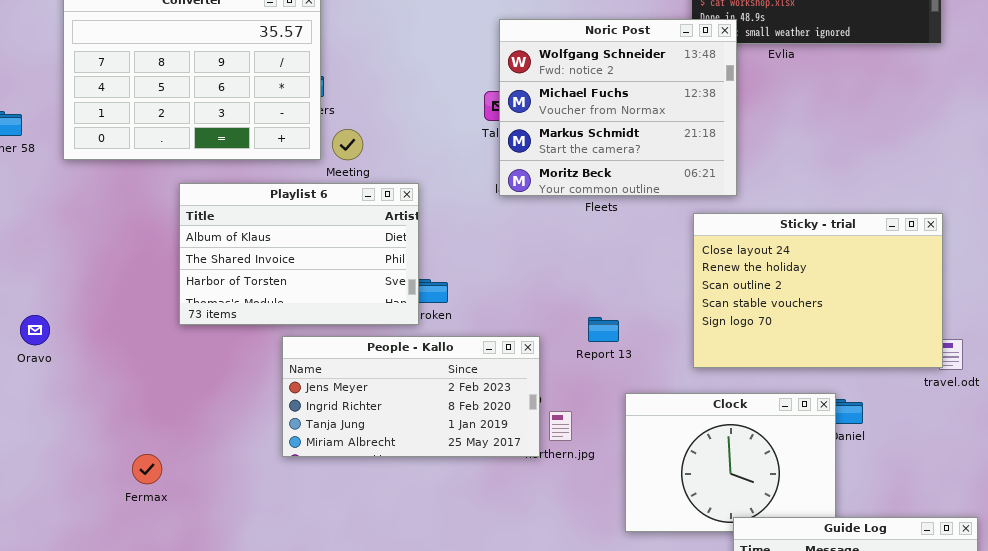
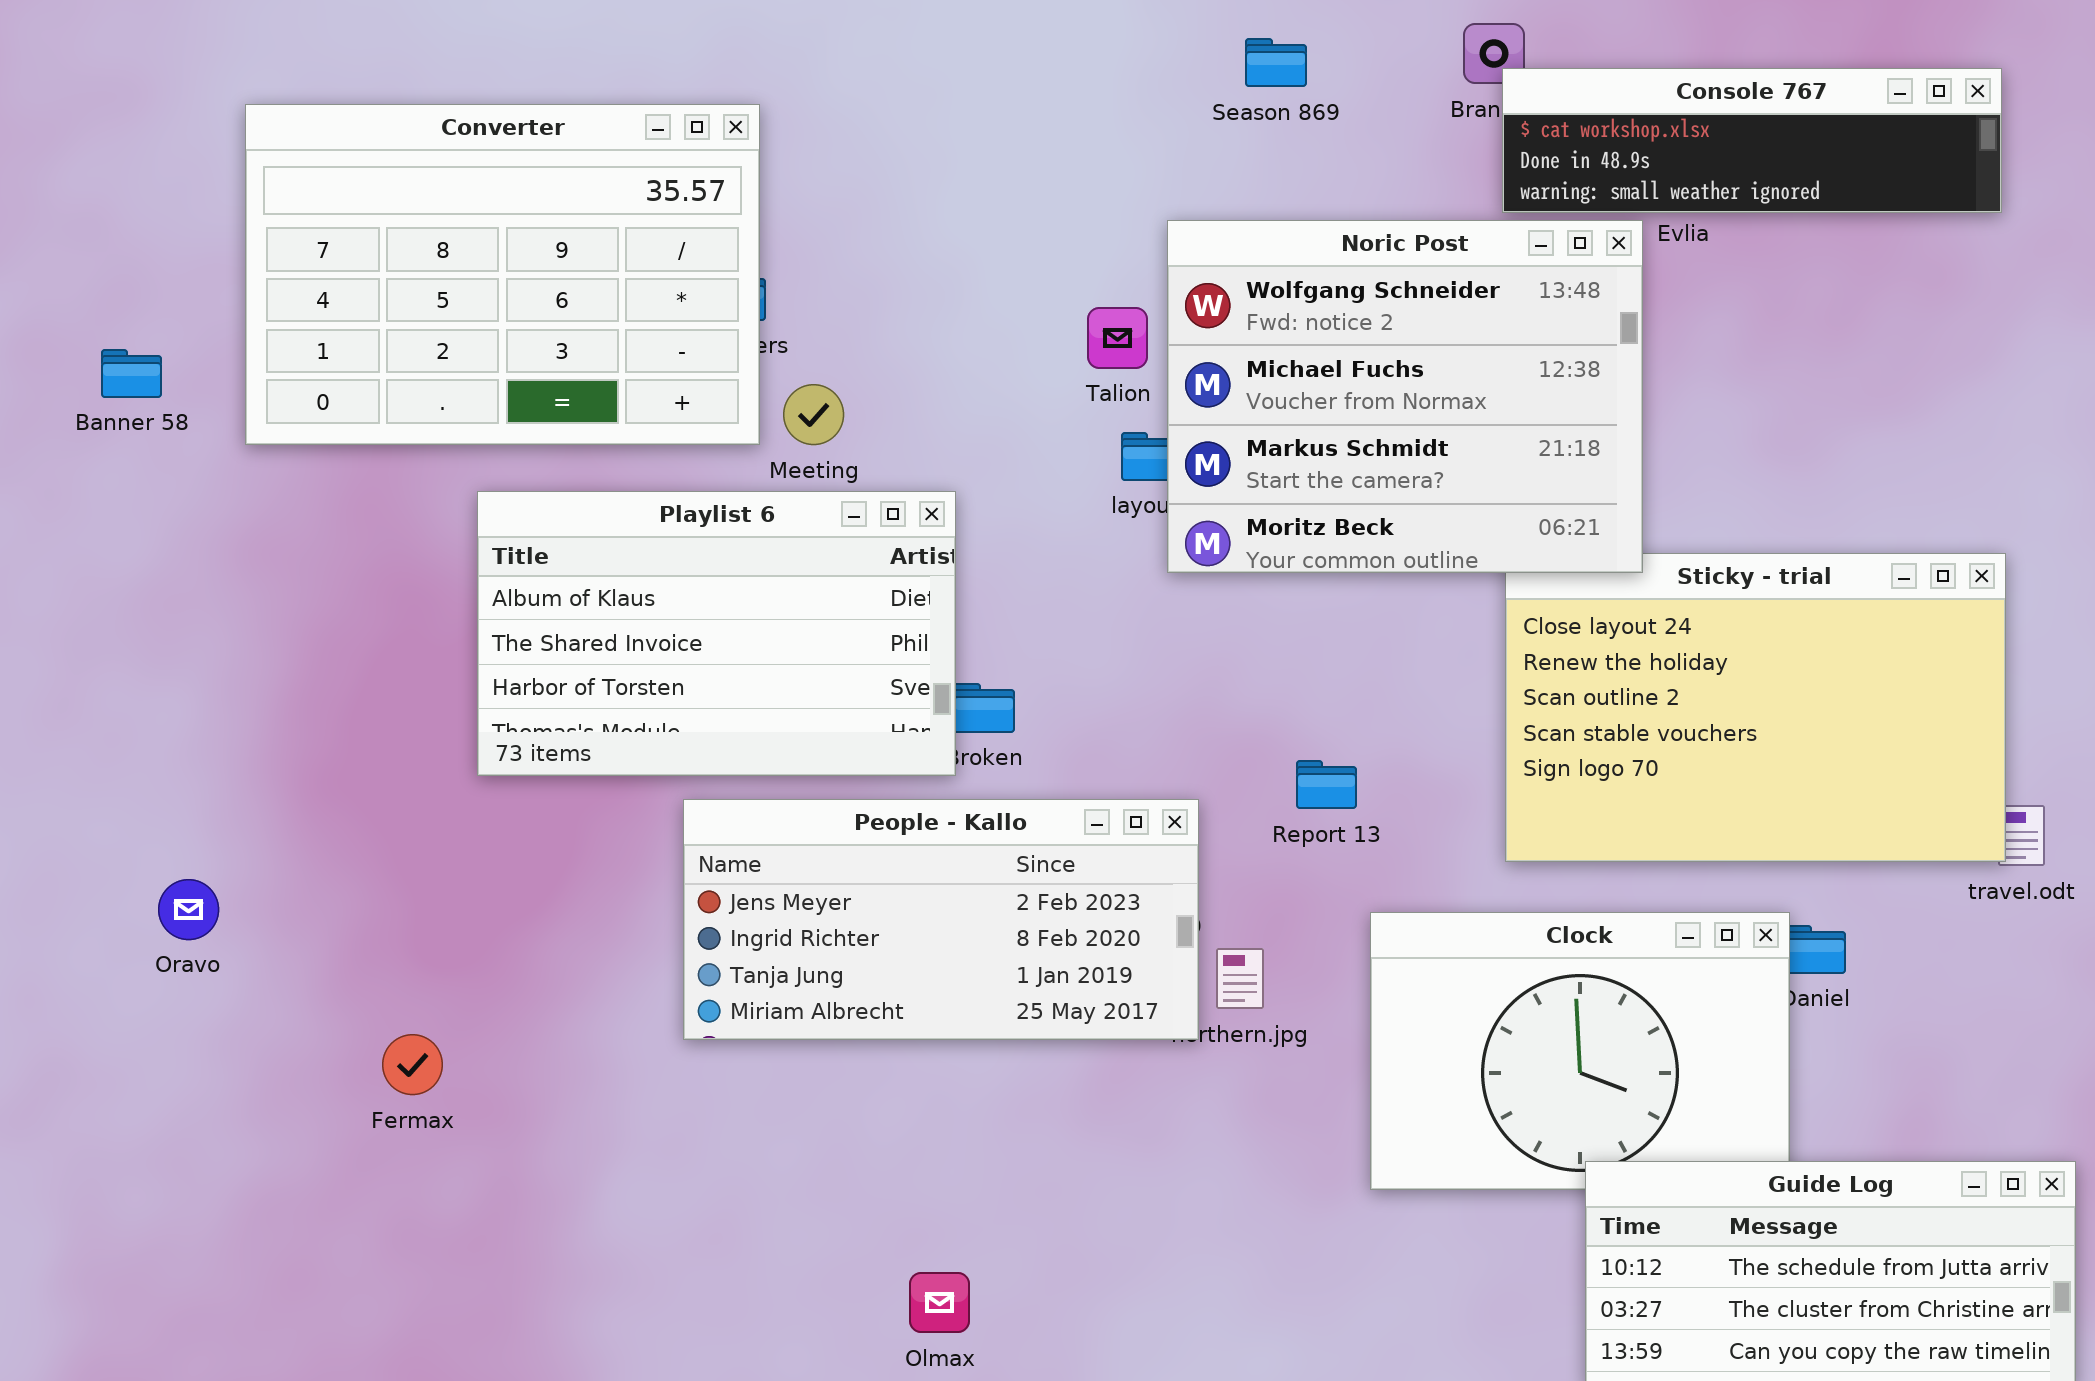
Noric Post: [499,19,737,196] -> [1167,220,1643,573], moved
Oravo: [20,315,50,345] -> [158,879,219,940], moved

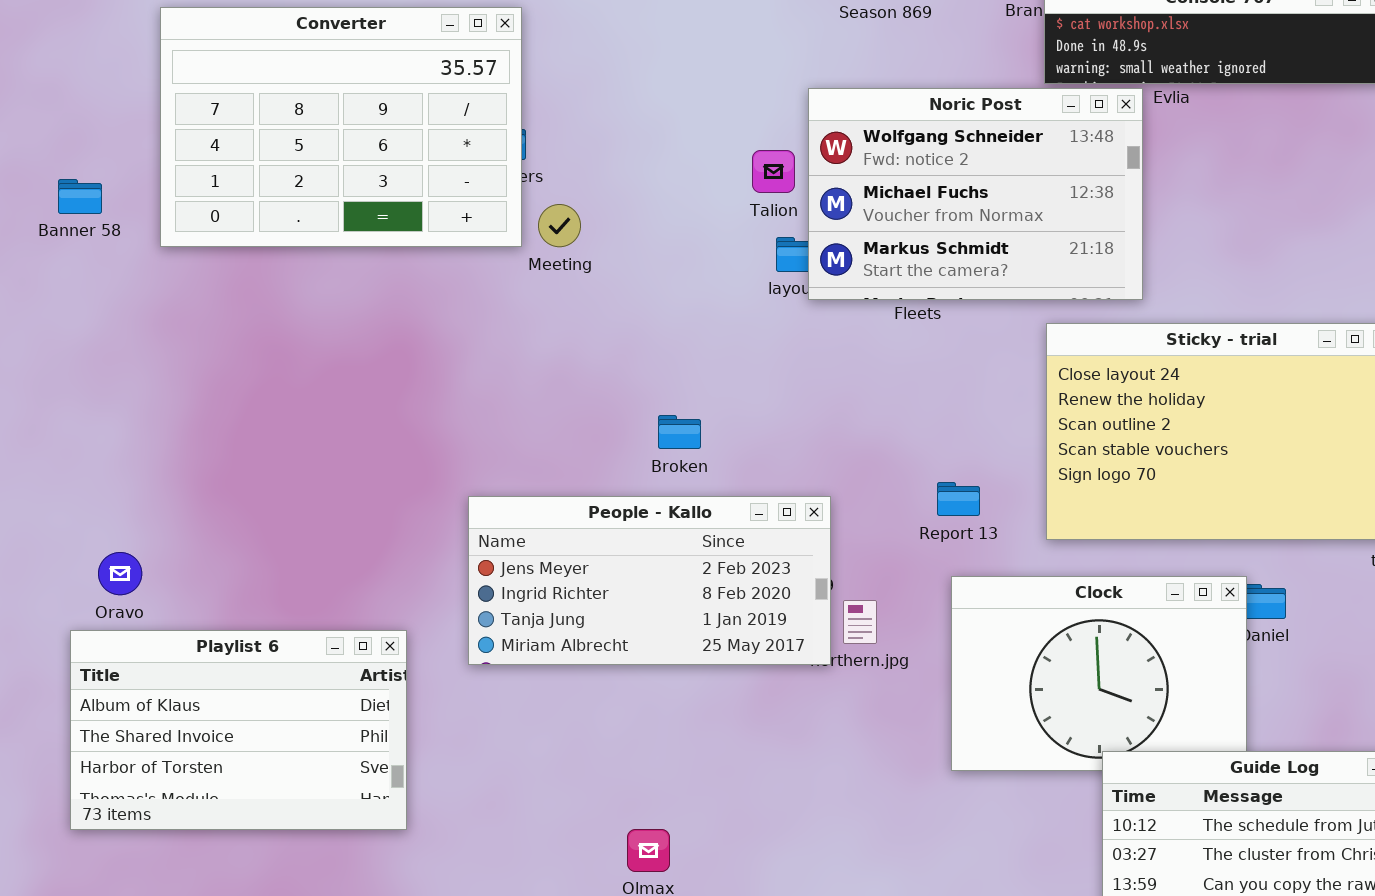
Noric Post: [1167,220,1643,573] -> [808,88,1143,300], resized
Playlist 6: [477,491,956,776] -> [70,630,407,830], moved
Report 13: [1296,760,1357,809] -> [937,482,980,516], moved

